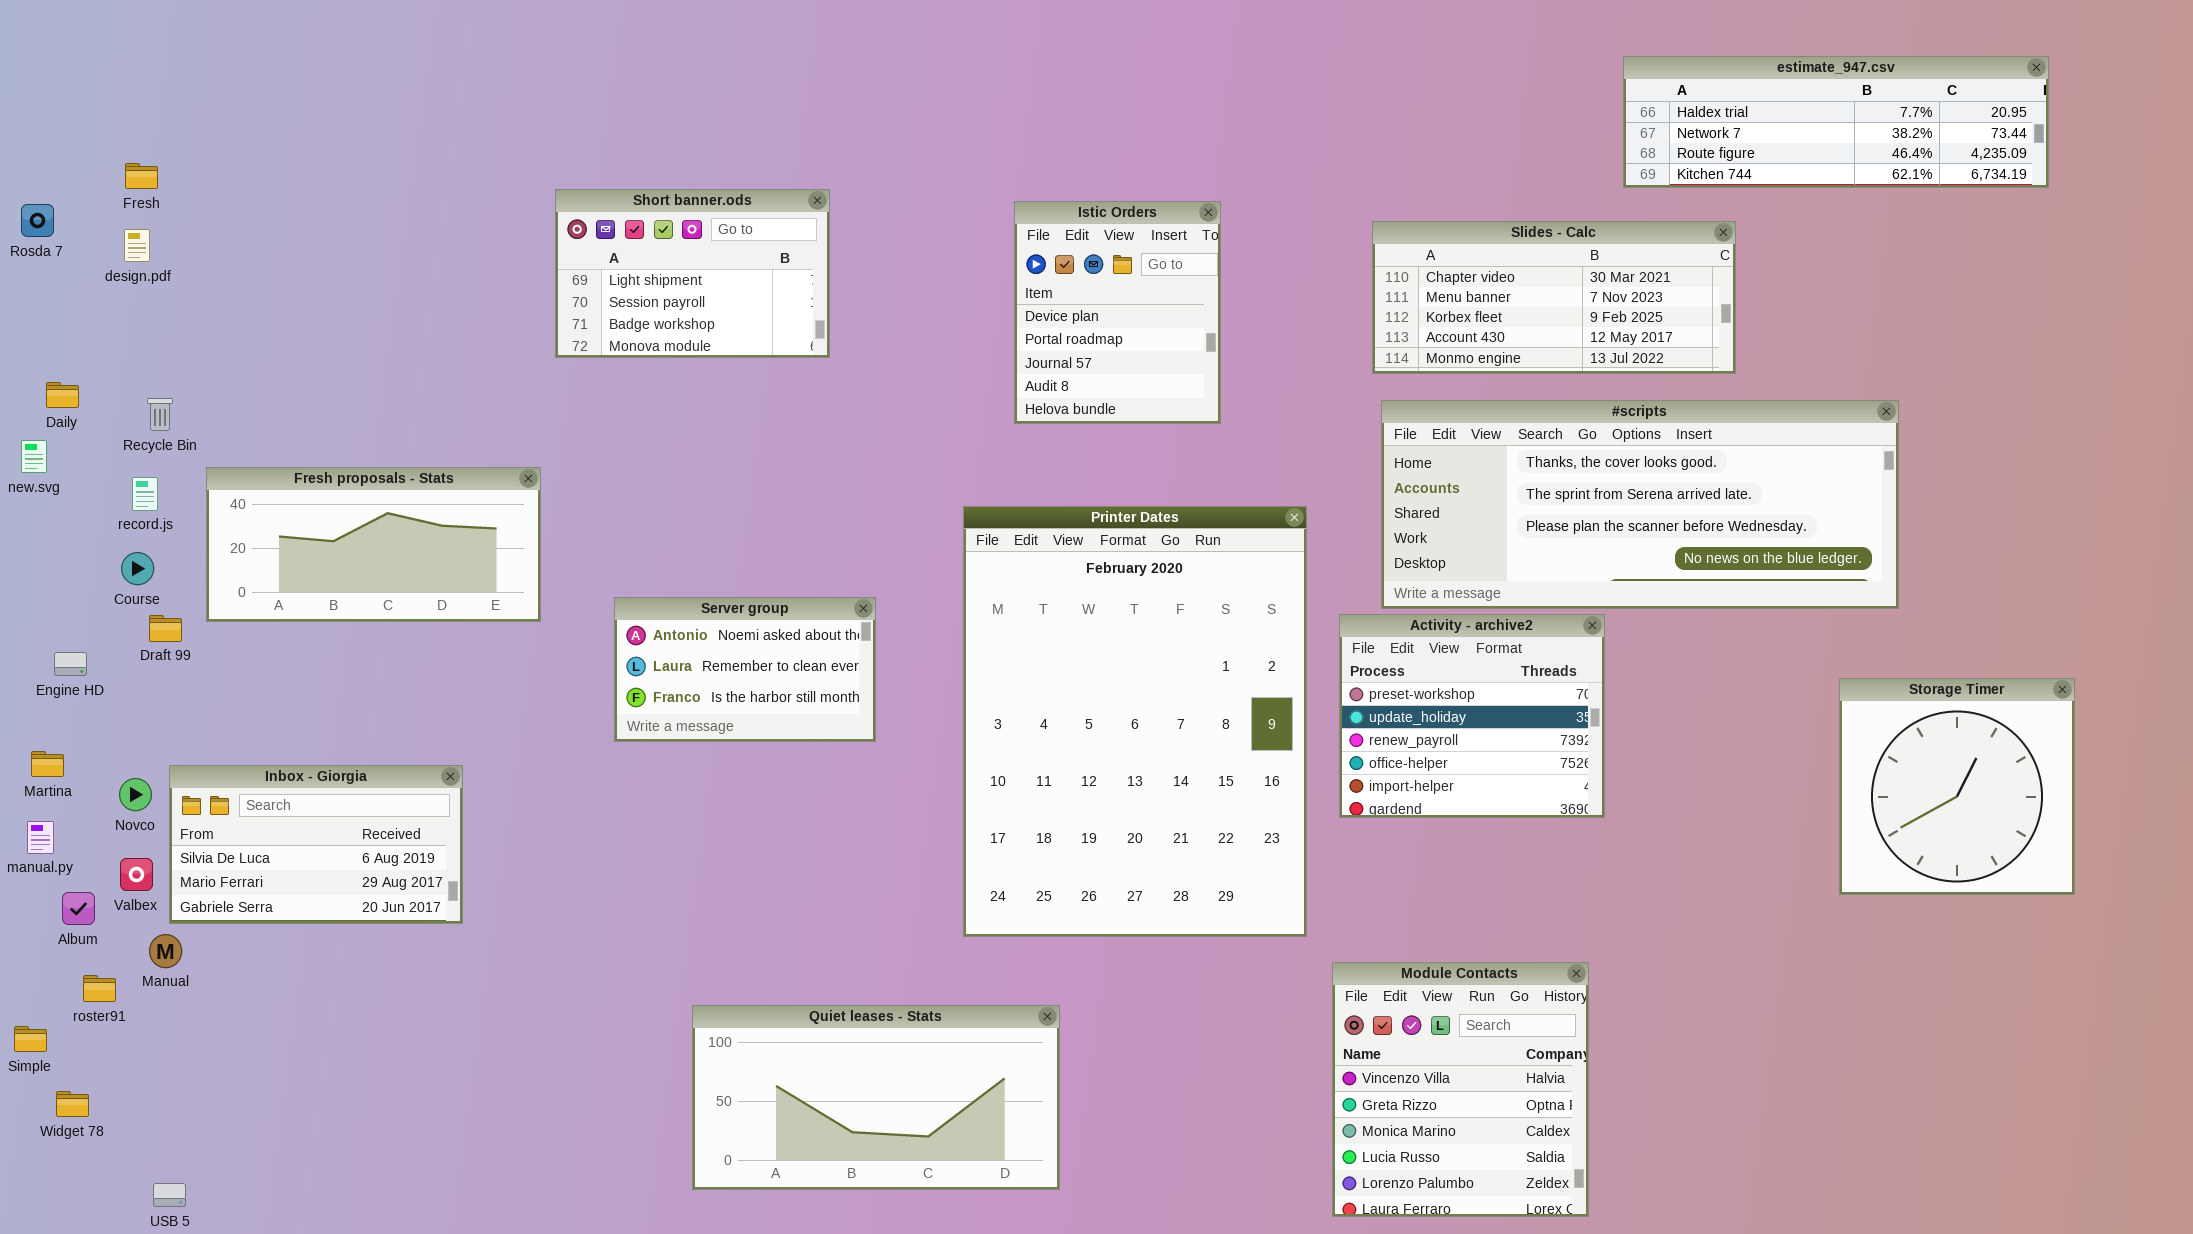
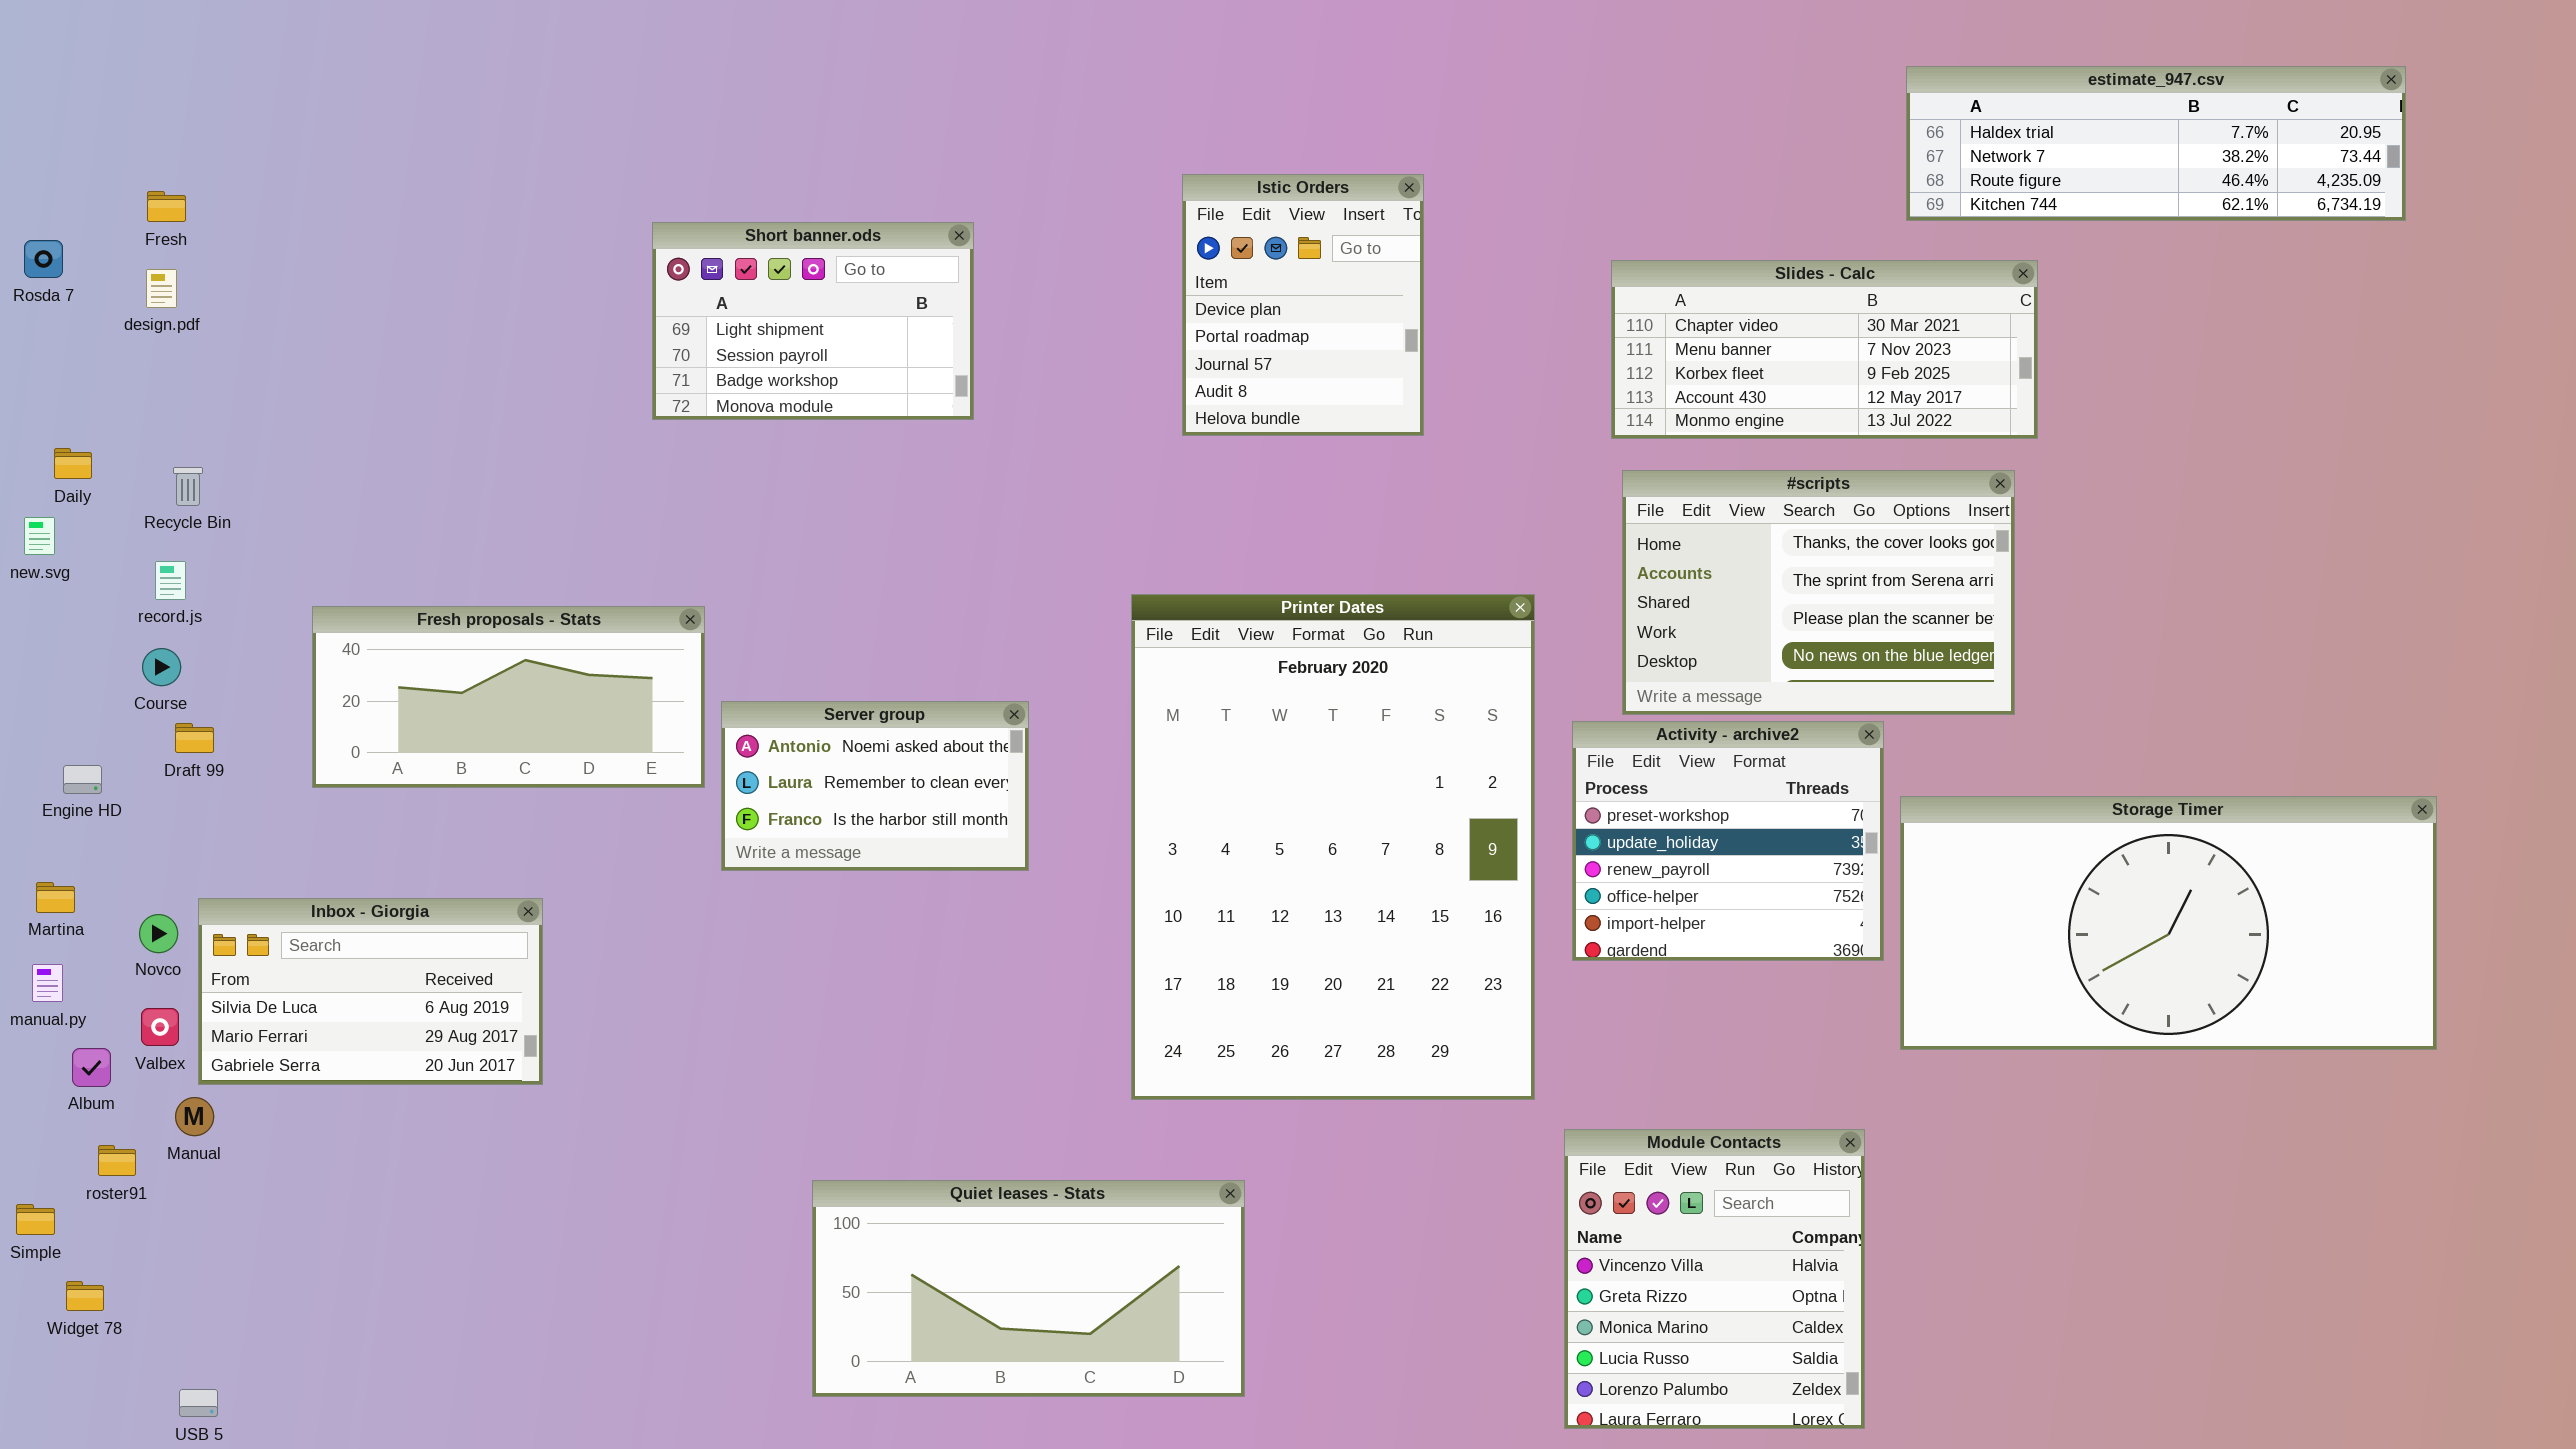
Istic Orders: [1014,201,1221,424] -> [1182,174,1424,436], moved
#scripts: [1381,400,1899,609] -> [1622,470,2015,715], resized
Fresh proposals - Stats: [206,467,541,622] -> [312,606,705,788], moved
Storage Timer: [1839,678,2075,895] -> [1900,796,2437,1050], resized

